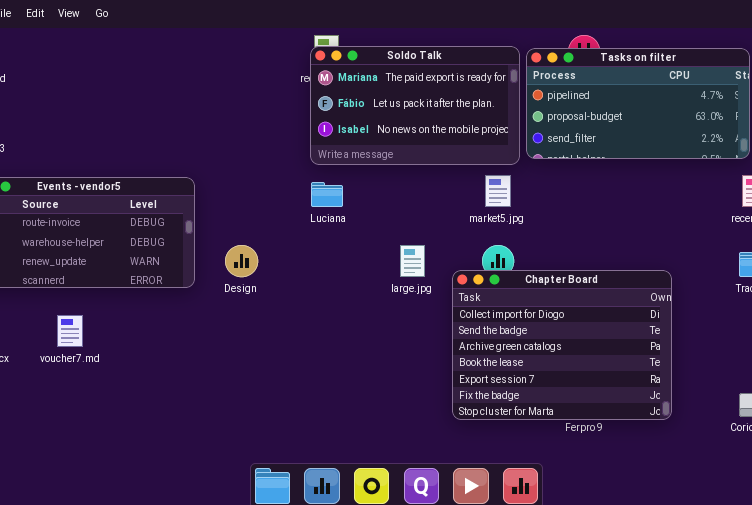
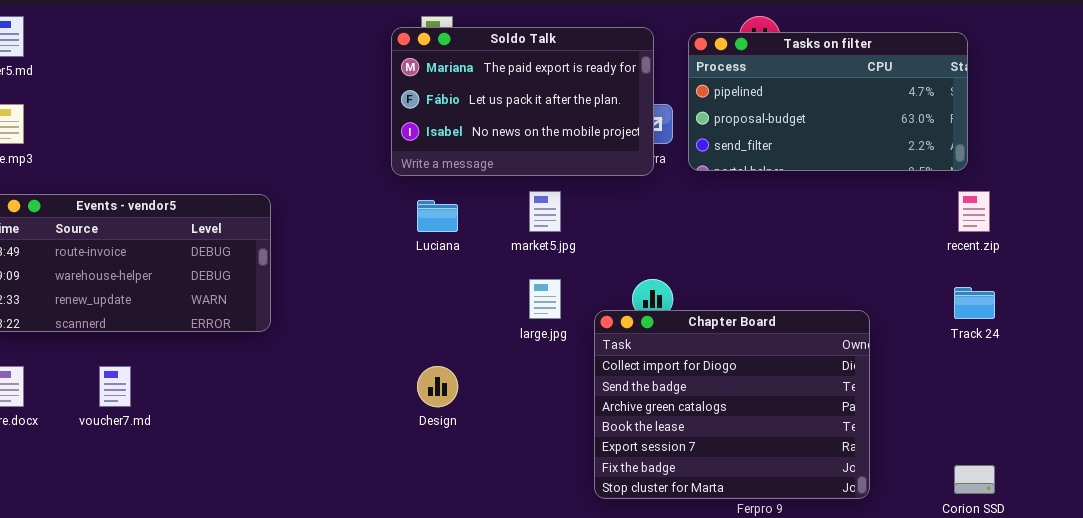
Soldo Talk: [310,46,520,165] -> [391,27,654,176], moved
market5.jpg: [485,175,511,207] -> [529,191,561,232], moved
Design: [225,245,258,277] -> [417,366,458,407], moved

